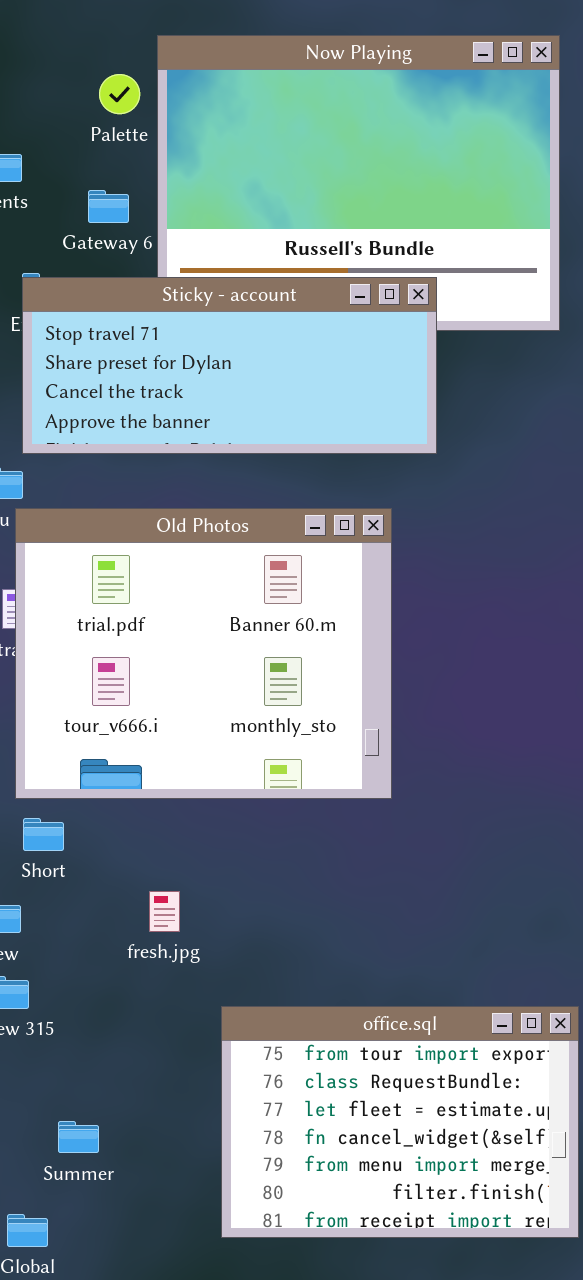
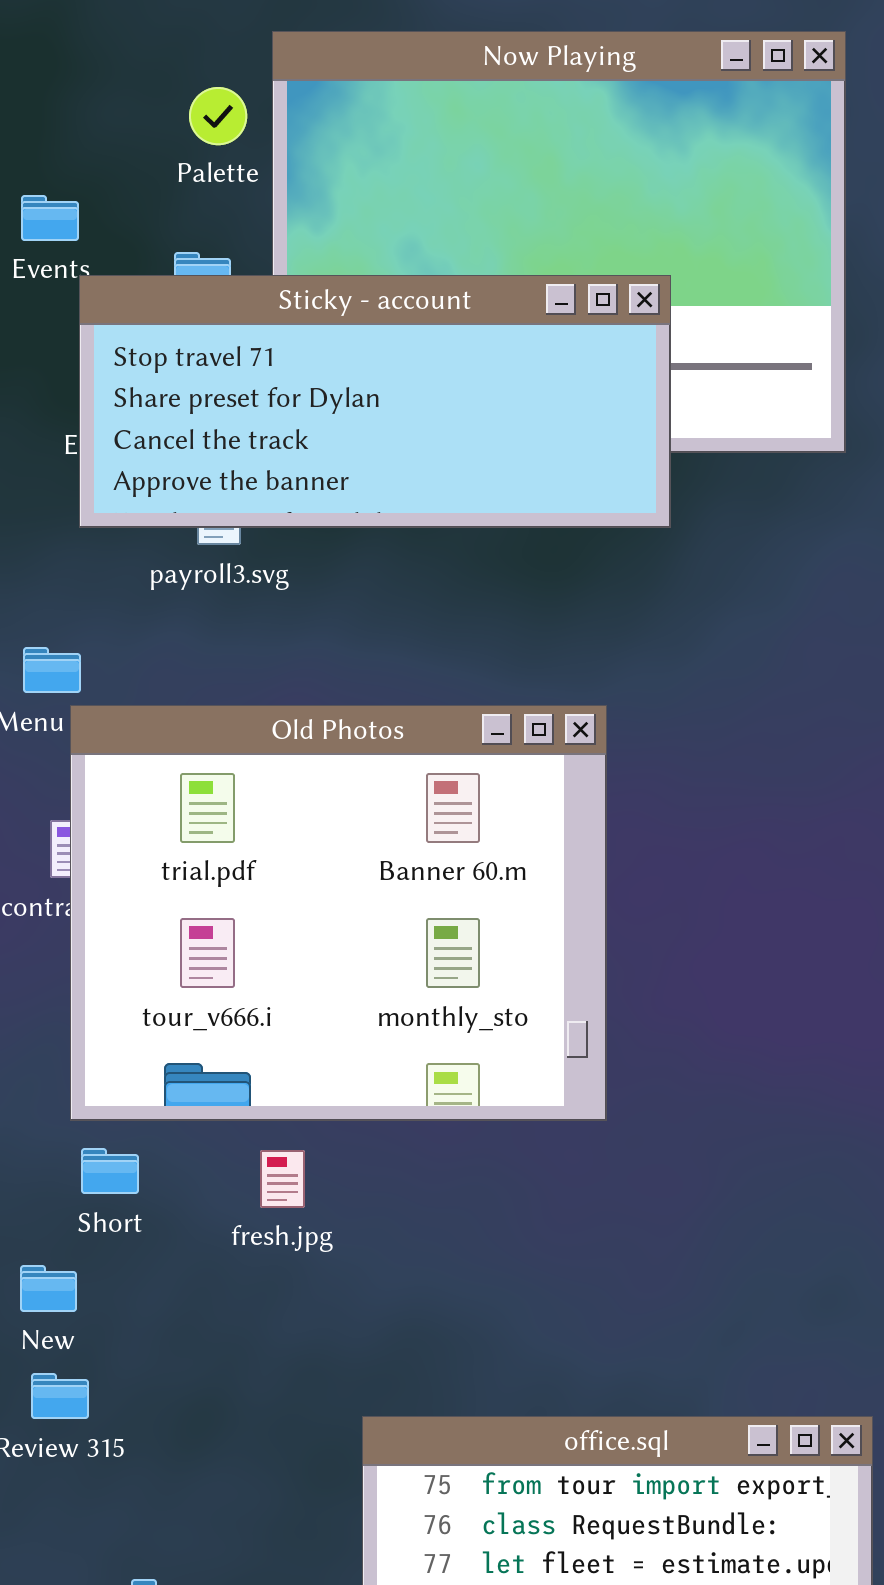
Sticky - account: [22,277,437,454] -> [79,275,671,528], moved
fresh.jpg: [149,891,180,932] -> [260,1150,305,1208], moved

